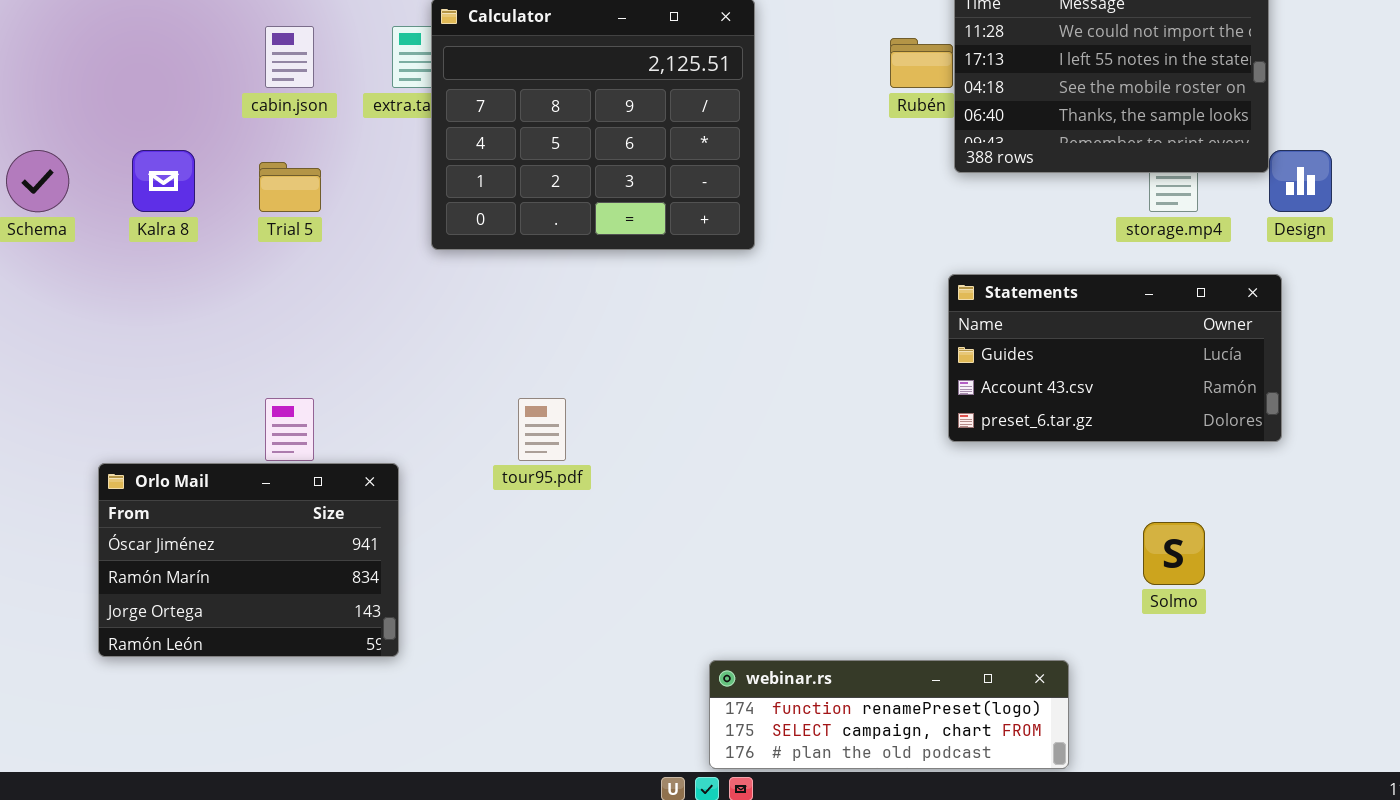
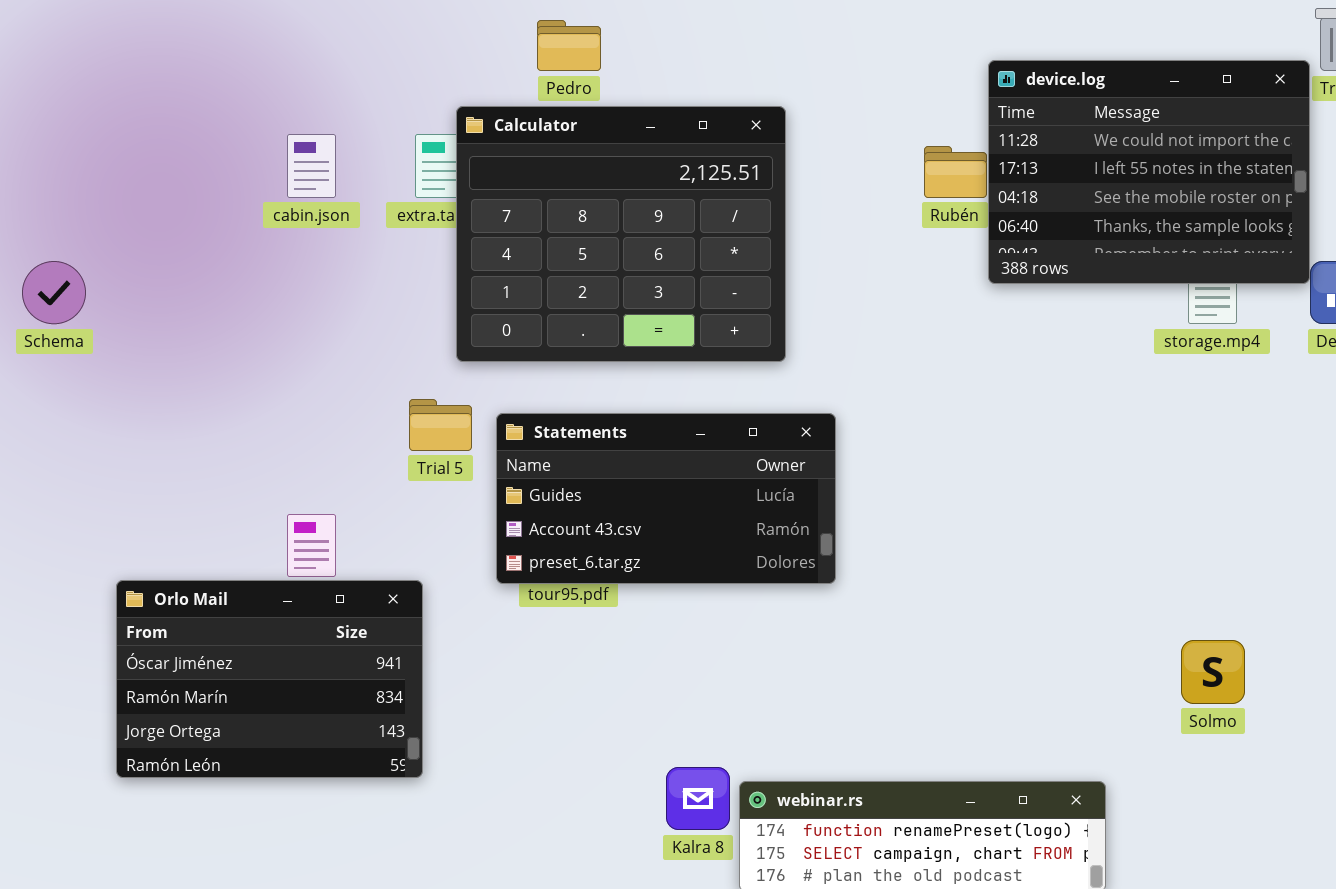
Kalra 8: [132,150,195,212] -> [666,767,730,830], moved
Trial 5: [259,162,321,212] -> [409,399,472,451], moved
Statements: [948,274,1282,442] -> [496,413,836,584], moved

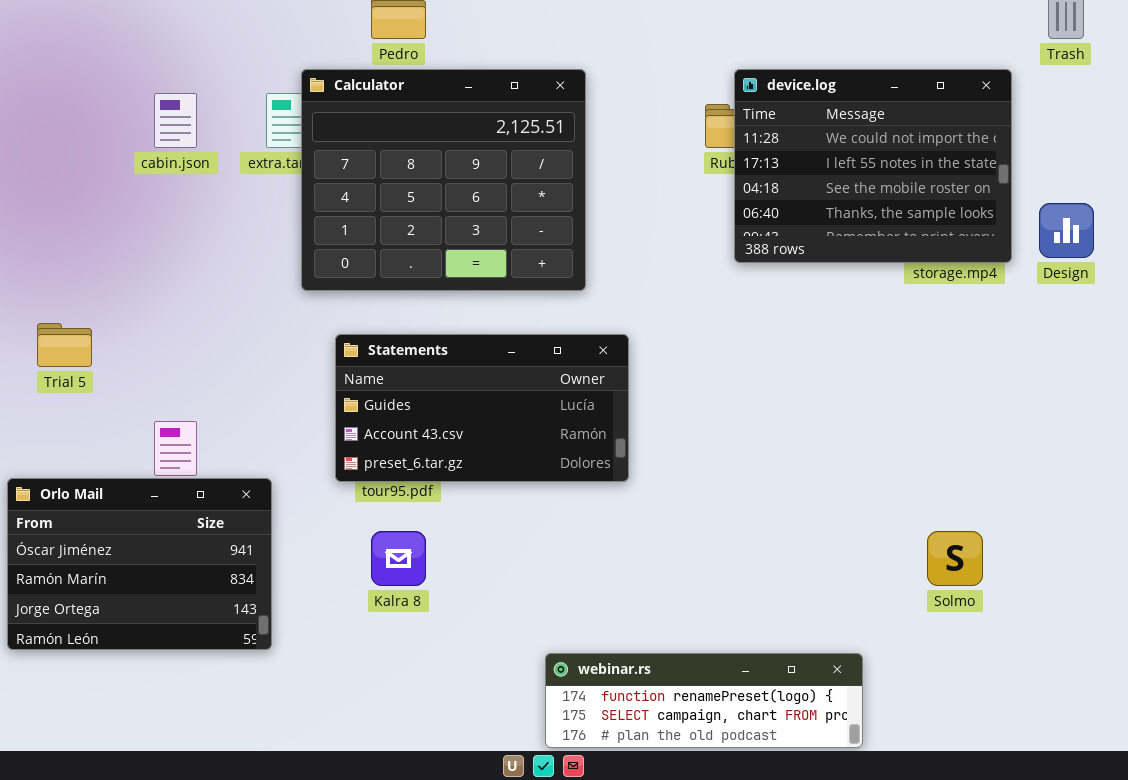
device.log: [988,60,1310,284] -> [734,69,1012,263], moved
Trial 5: [409,399,472,451] -> [37,323,92,367], moved
Kalra 8: [666,767,730,830] -> [371,531,426,586], moved

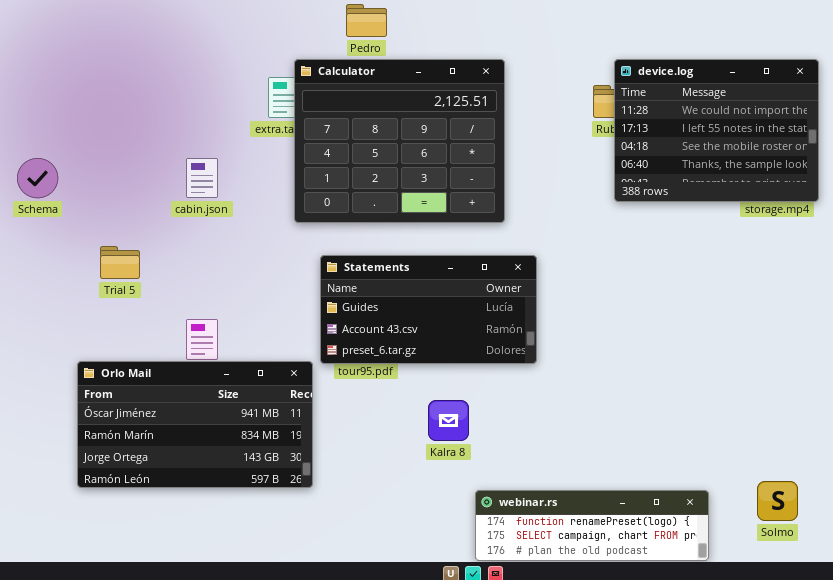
cabin.json: [154,93,197,148] -> [186,158,218,198], moved
Orlo Mail: [7,478,272,650] -> [77,361,313,488], resized
Kalra 8: [371,531,426,586] -> [428,400,469,441], moved
Solmo: [927,531,983,586] -> [757,481,798,521], moved

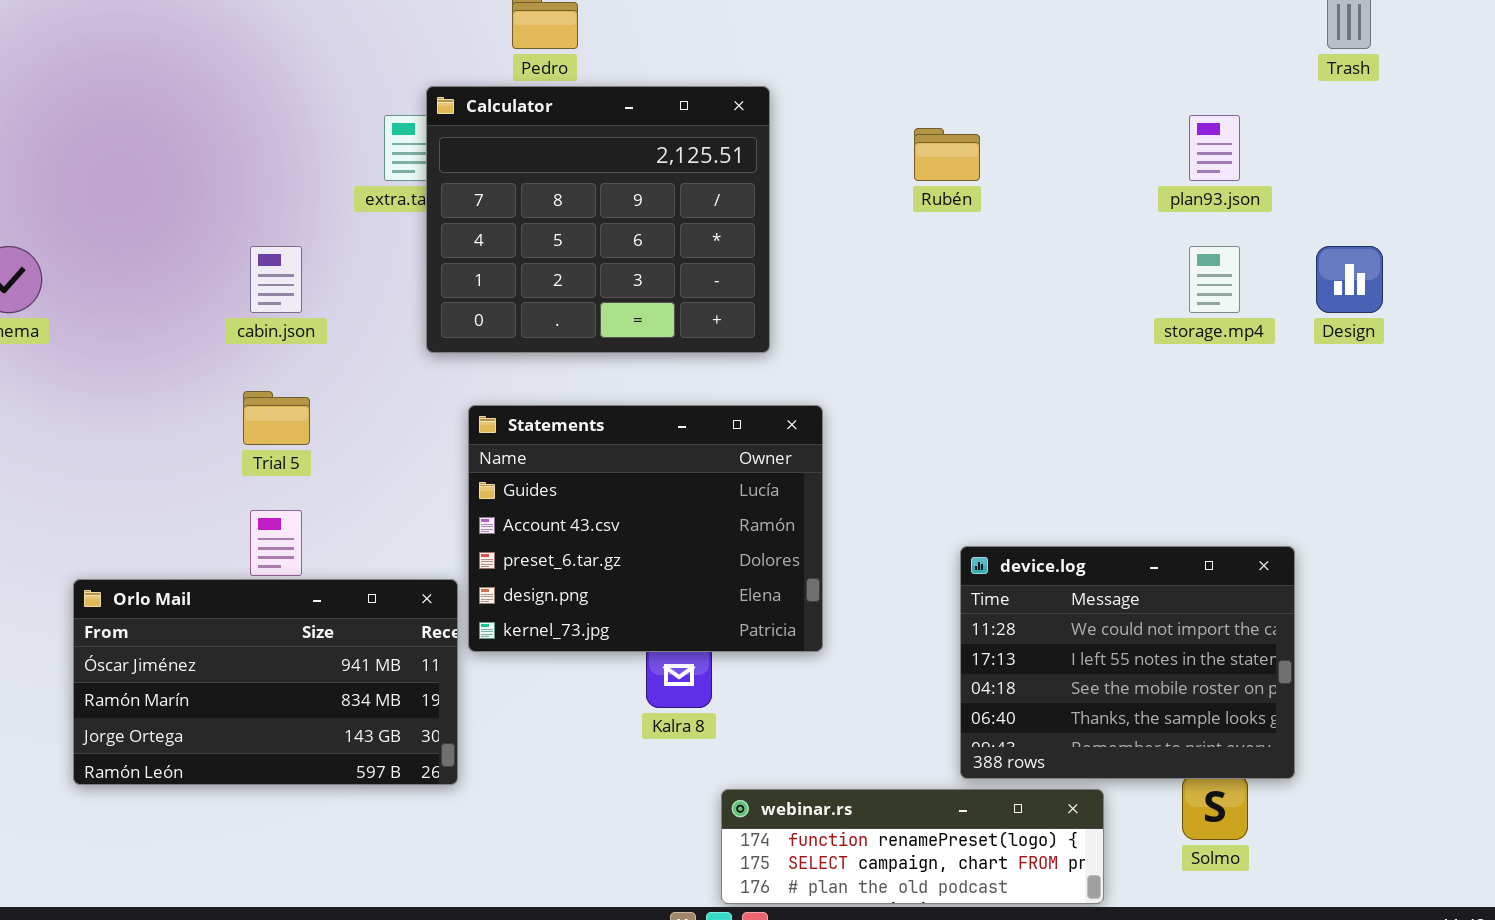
device.log: [614,59,819,202] -> [960,546,1295,779], moved
Trial 5: [100,246,140,279] -> [243,391,310,445], moved
Statements: [320,255,537,364] -> [468,405,823,652], resized

